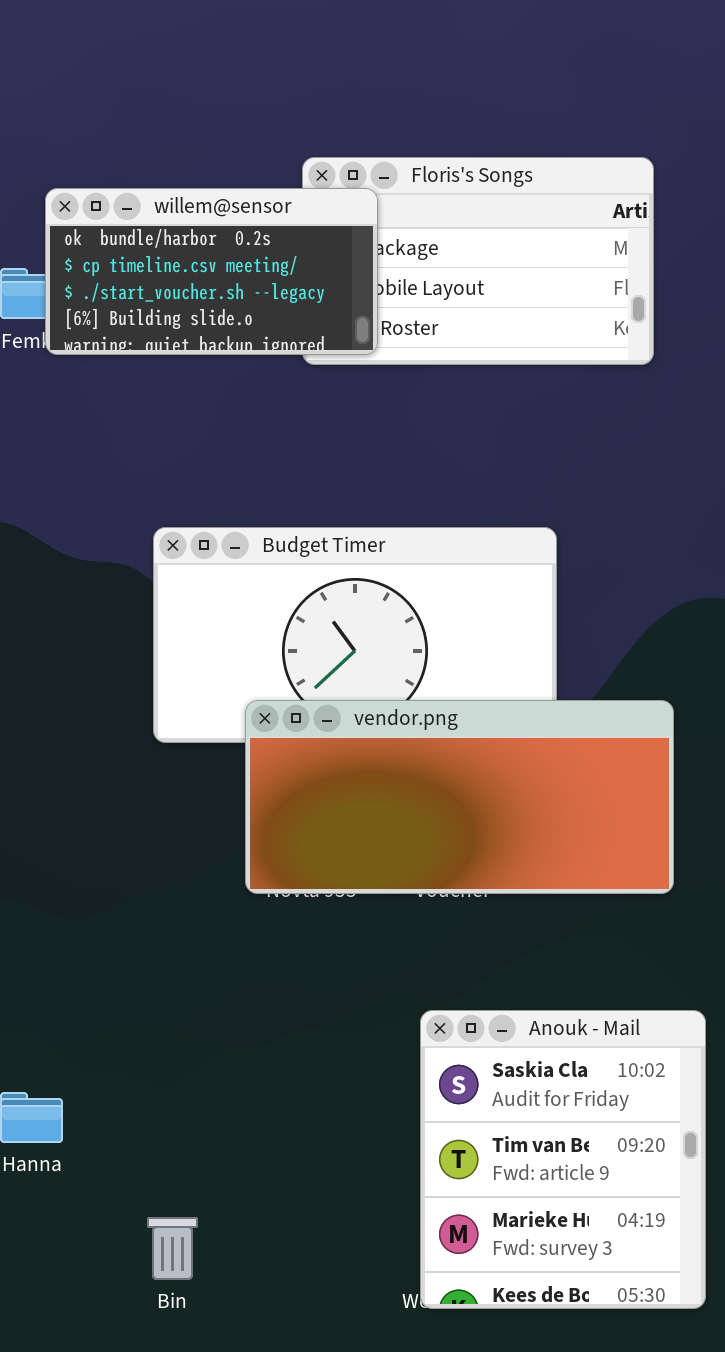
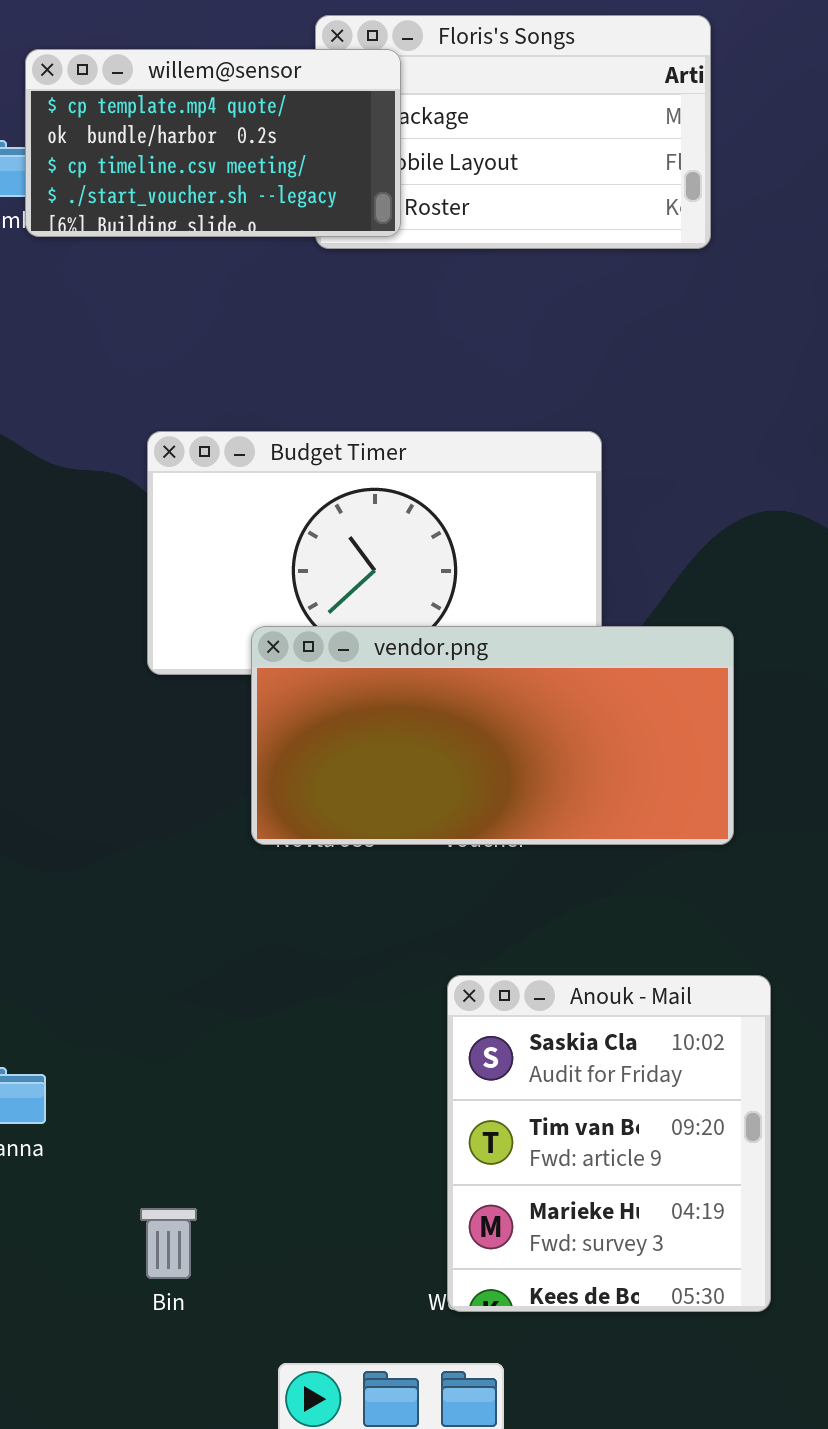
willem@sensor: [45,188,378,355] -> [25,49,401,237], scrolled up 1 row

